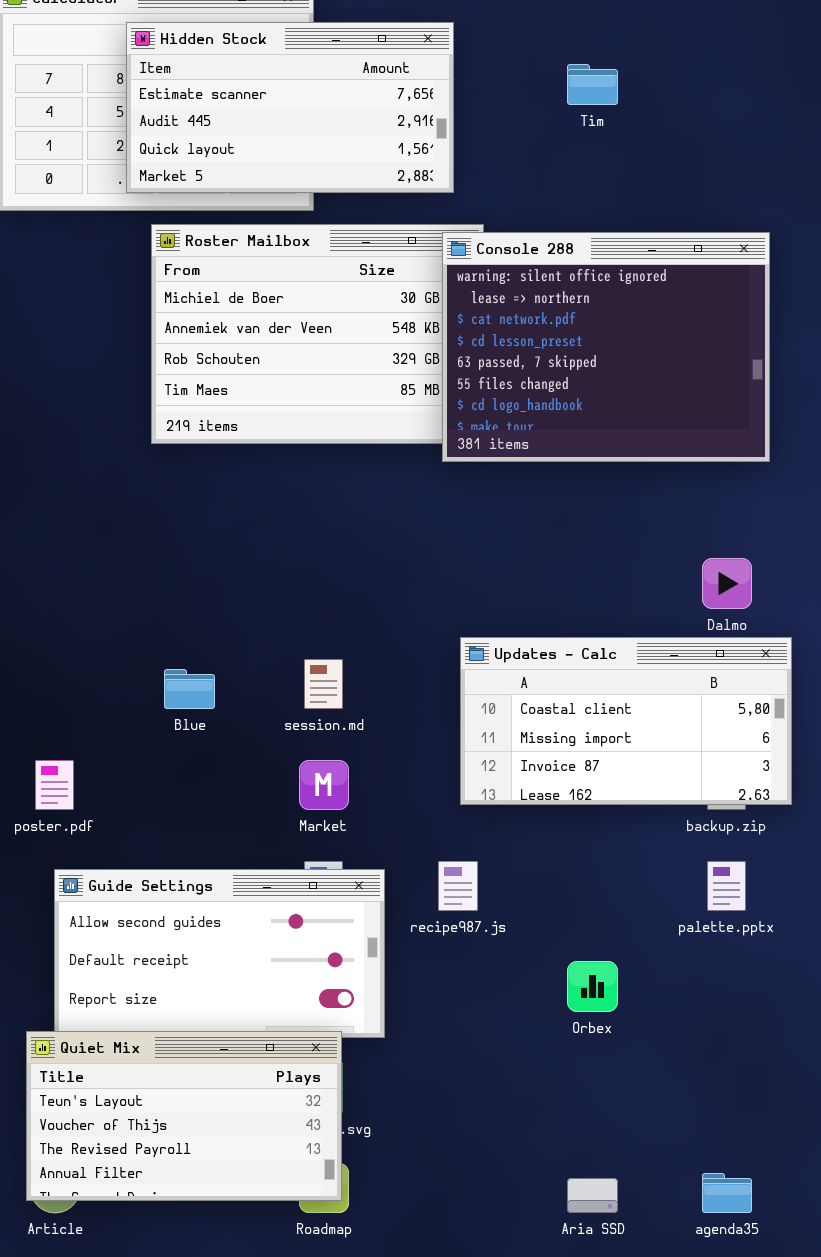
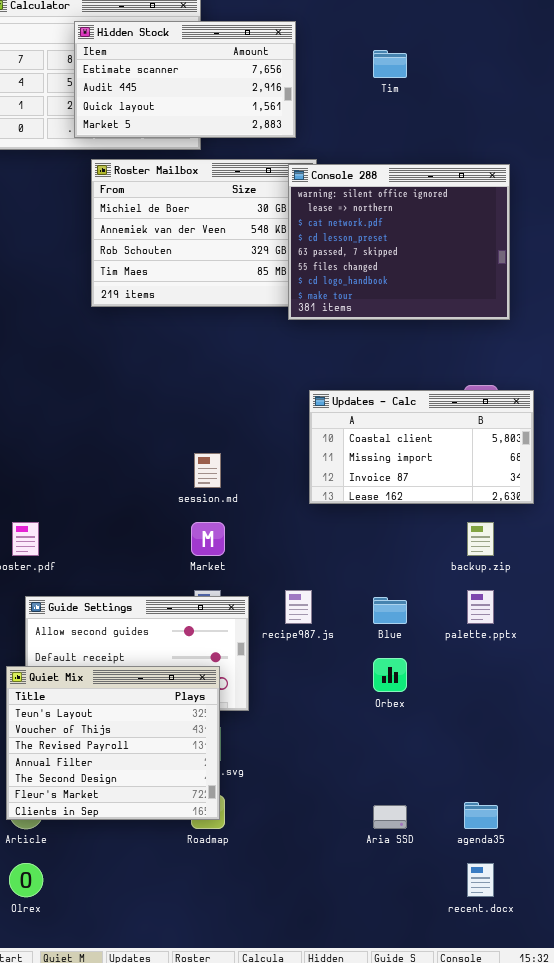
Updates - Calc: [460,637,792,805] -> [309,390,534,504], moved
Blue: [164,669,215,709] -> [373,597,407,624], moved
Quiet Mix: [26,1031,342,1201] -> [6,666,220,820], resized

